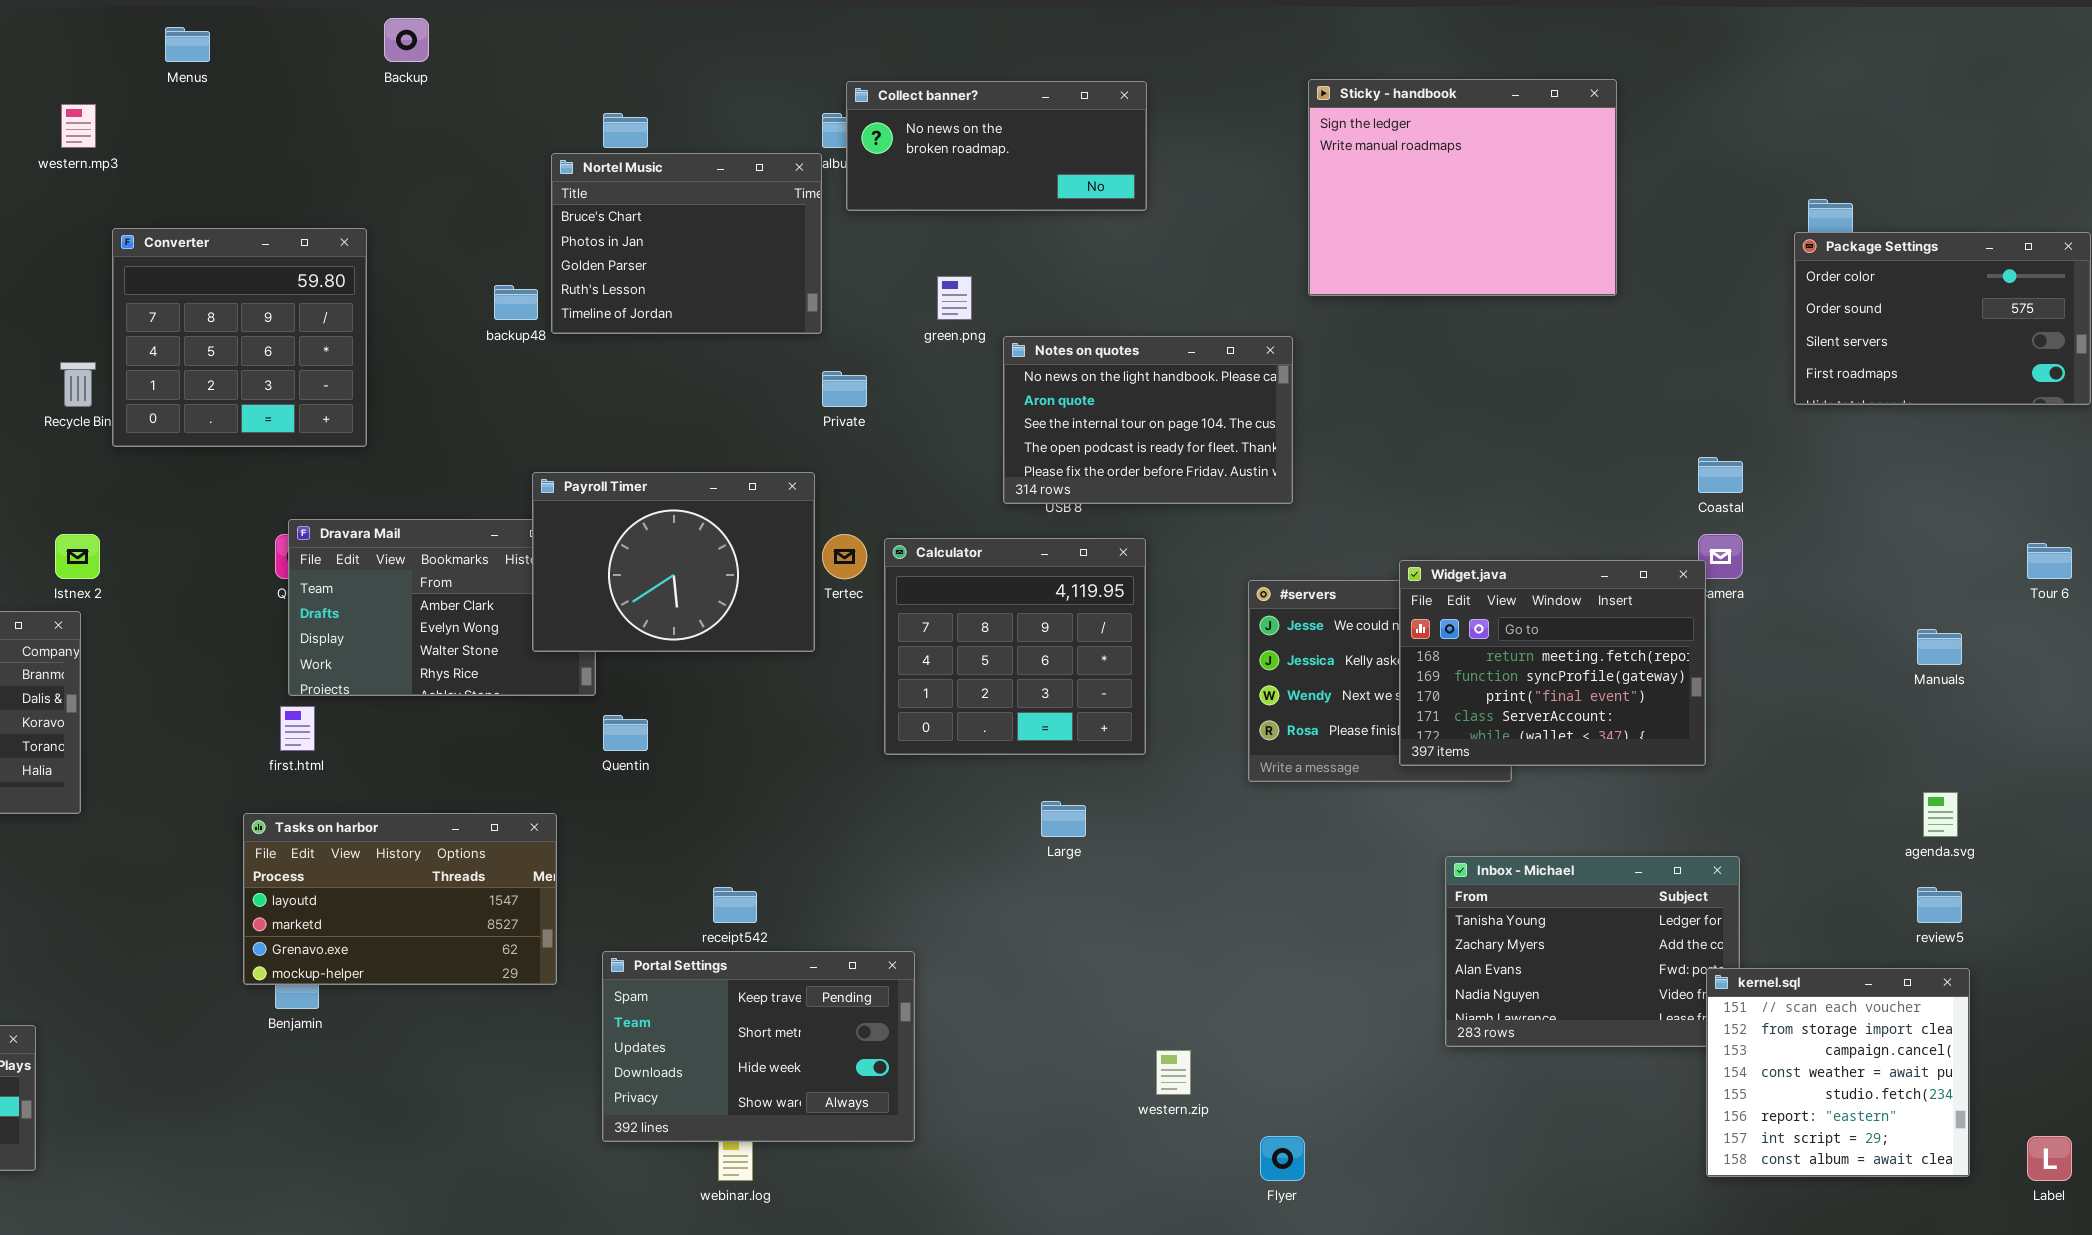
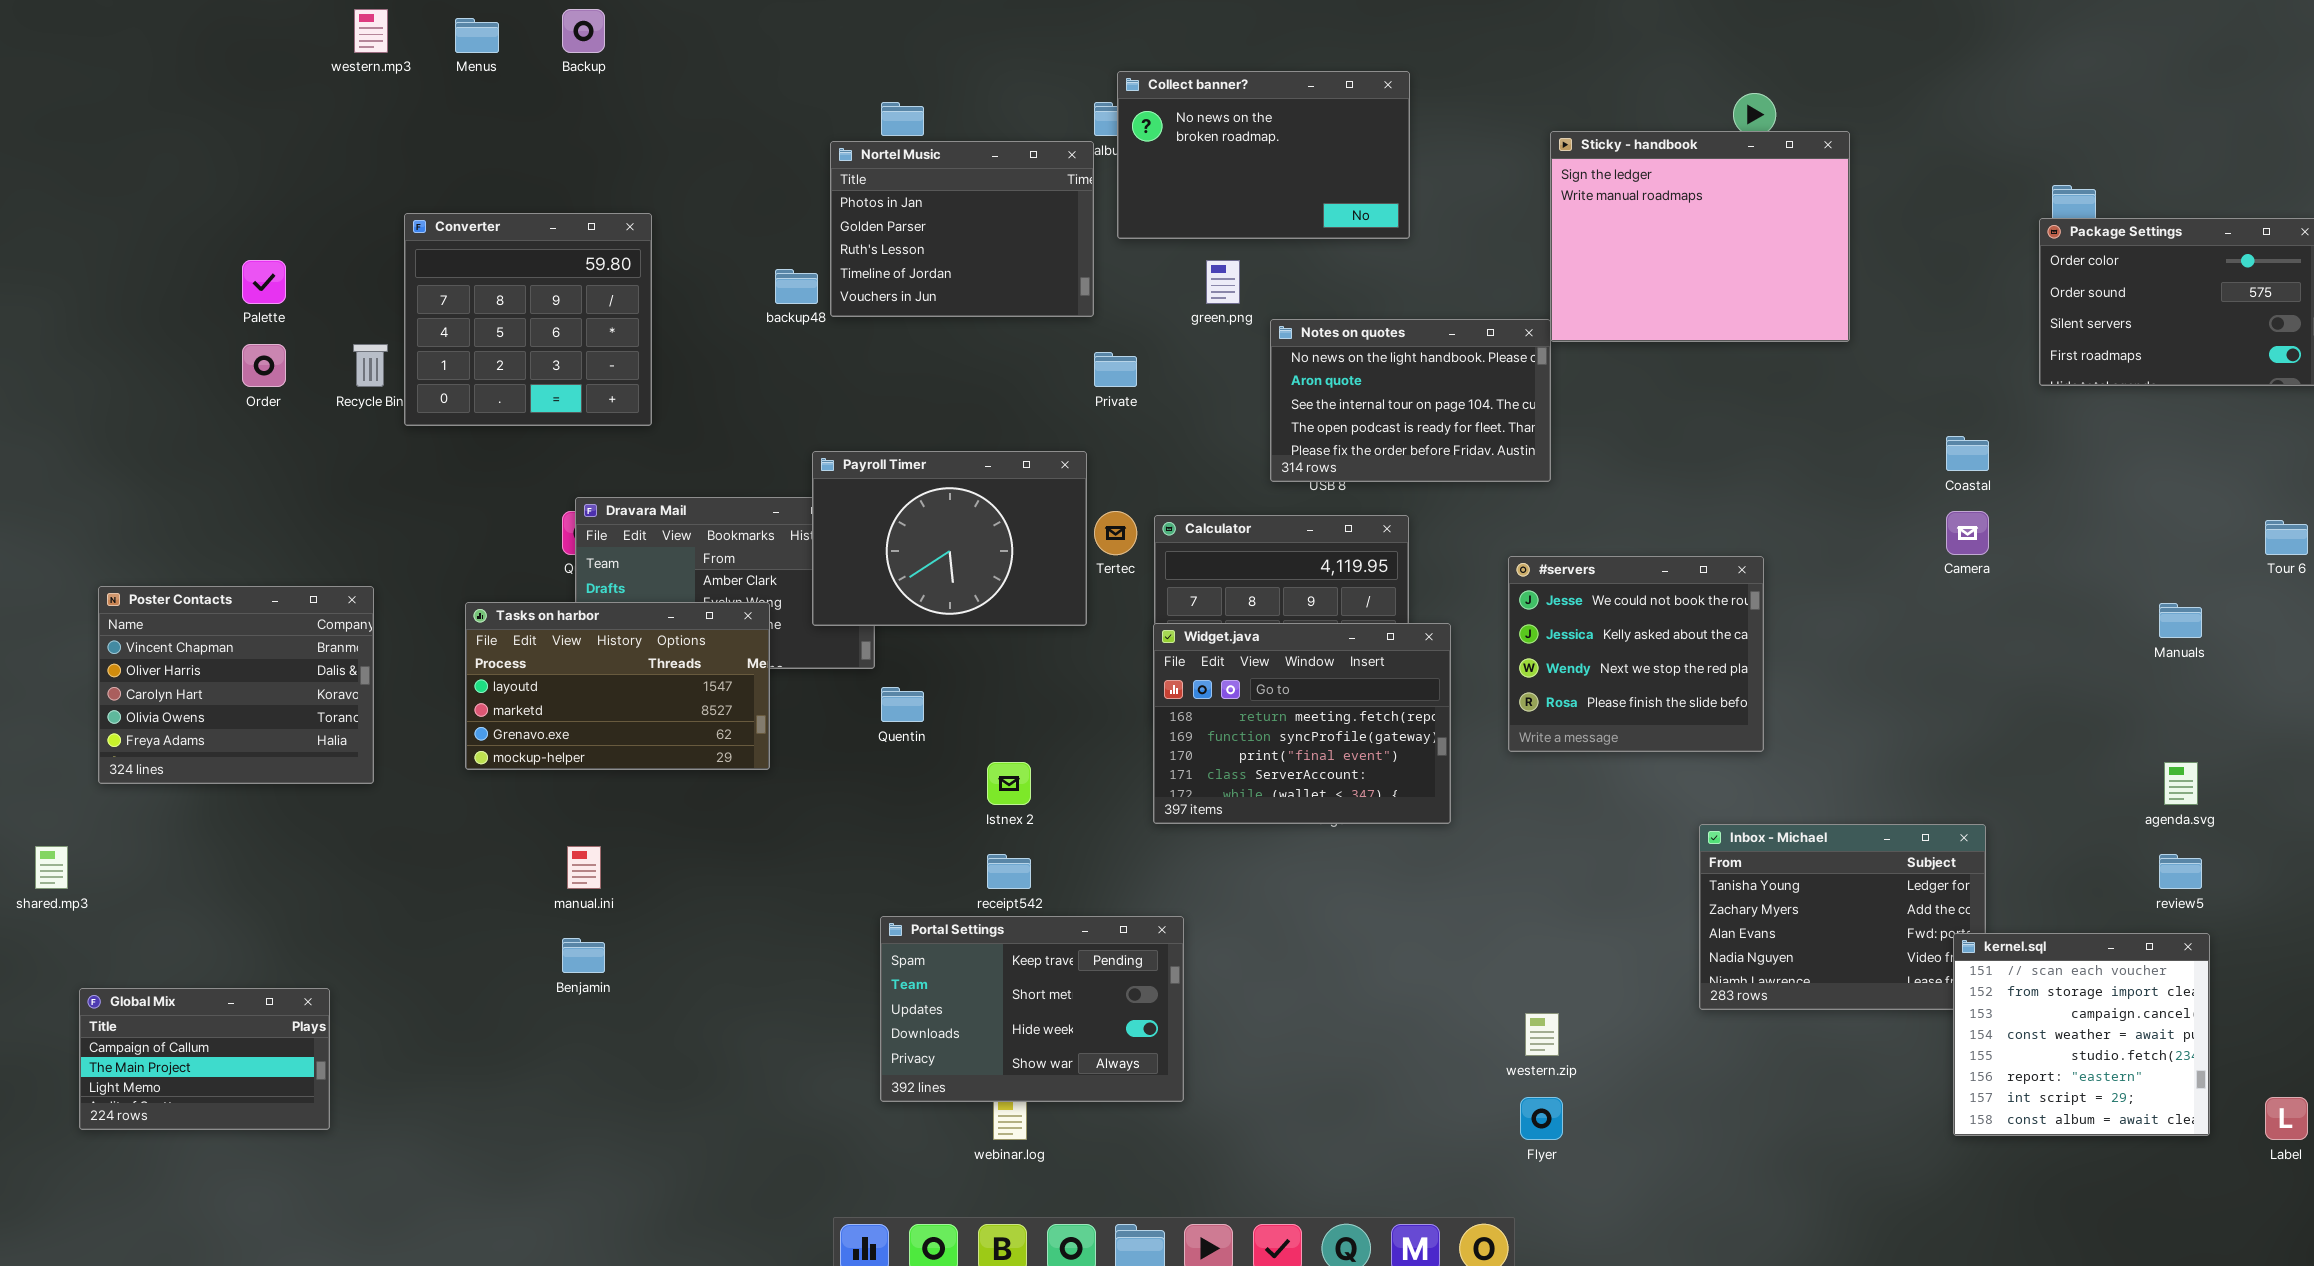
Backup: [384,18,429,62] -> [562,9,605,53], moved
Sticky - handbook: [1308,79,1617,296] -> [1550,131,1850,342], moved
Collect banner?: [846,81,1147,211] -> [1117,71,1410,239], resized
western.mp3: [61,104,96,148] -> [354,9,388,53], moved
Nortel Music: [551,153,822,334] -> [830,141,1094,317], scrolled down 1 row
Istnex 2: [55,534,100,579] -> [987,762,1031,805], moved
Widget.java: [1399,560,1706,766] -> [1153,623,1451,824], moved
Tasks on harbor: [243,813,557,985] -> [465,602,770,770], moved
western.zip: [1156,1050,1191,1095] -> [1525,1013,1559,1056], moved

